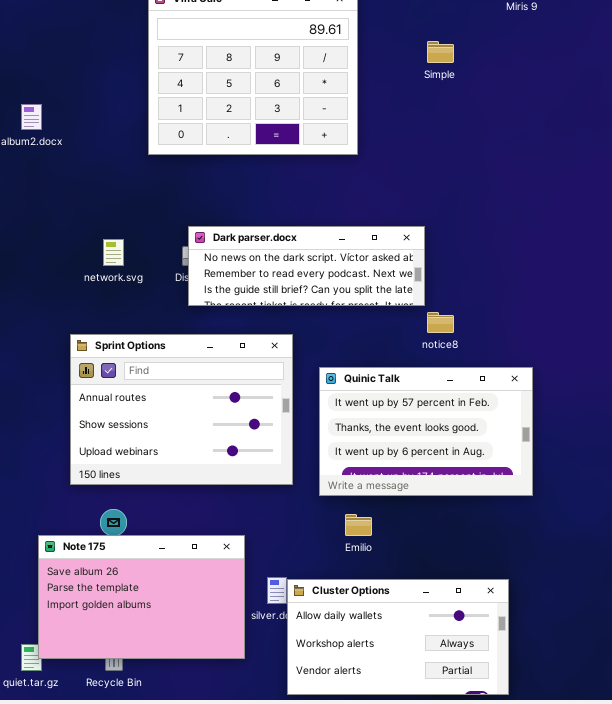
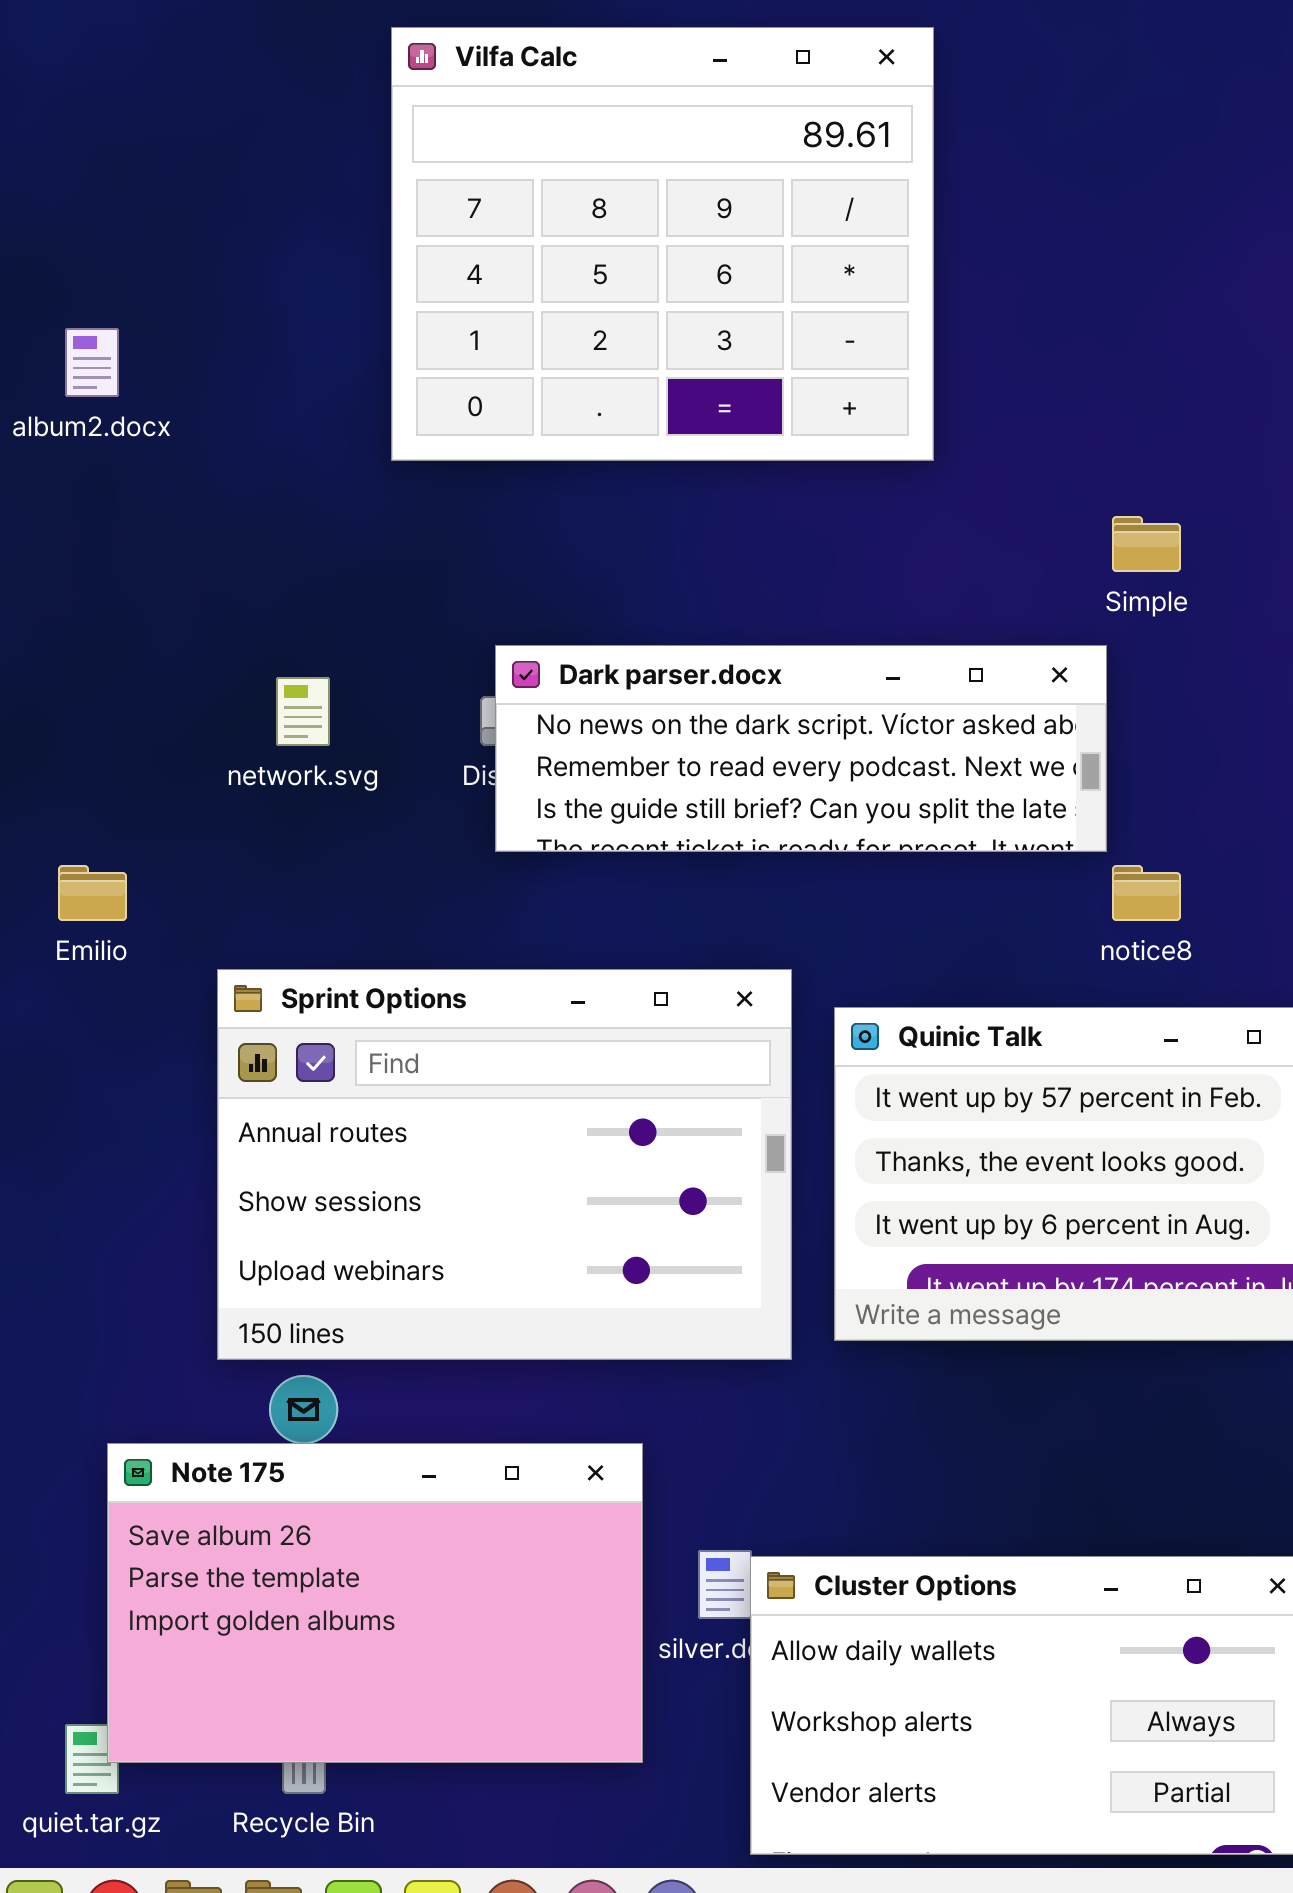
Simple: [427,41,454,63] -> [1112,516,1181,572], moved
Sprint Options: [70,334,293,485] -> [217,969,792,1360], moved
Emilio: [345,514,372,536] -> [58,865,127,921], moved

